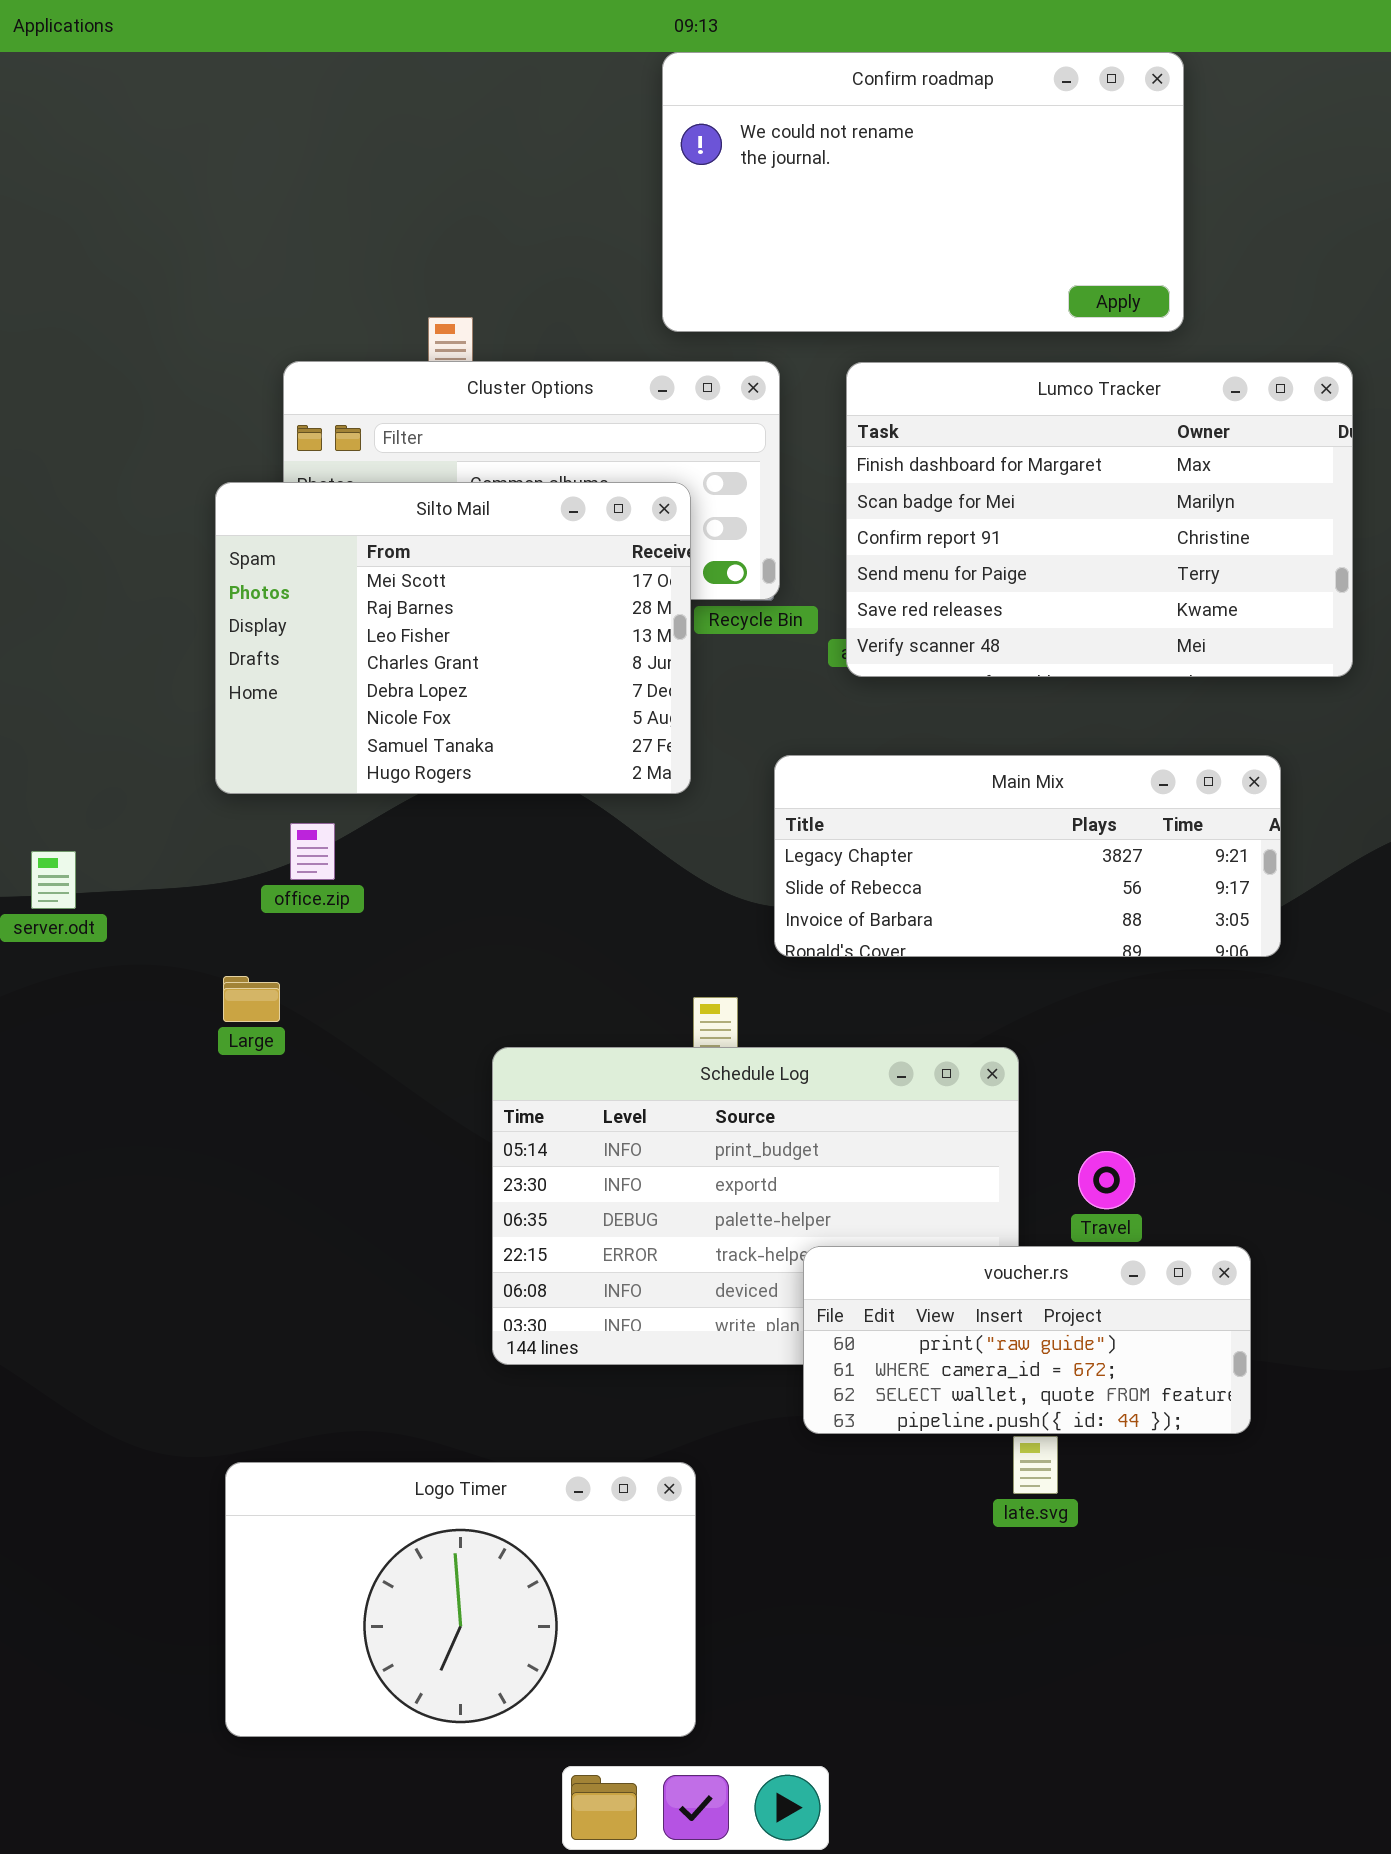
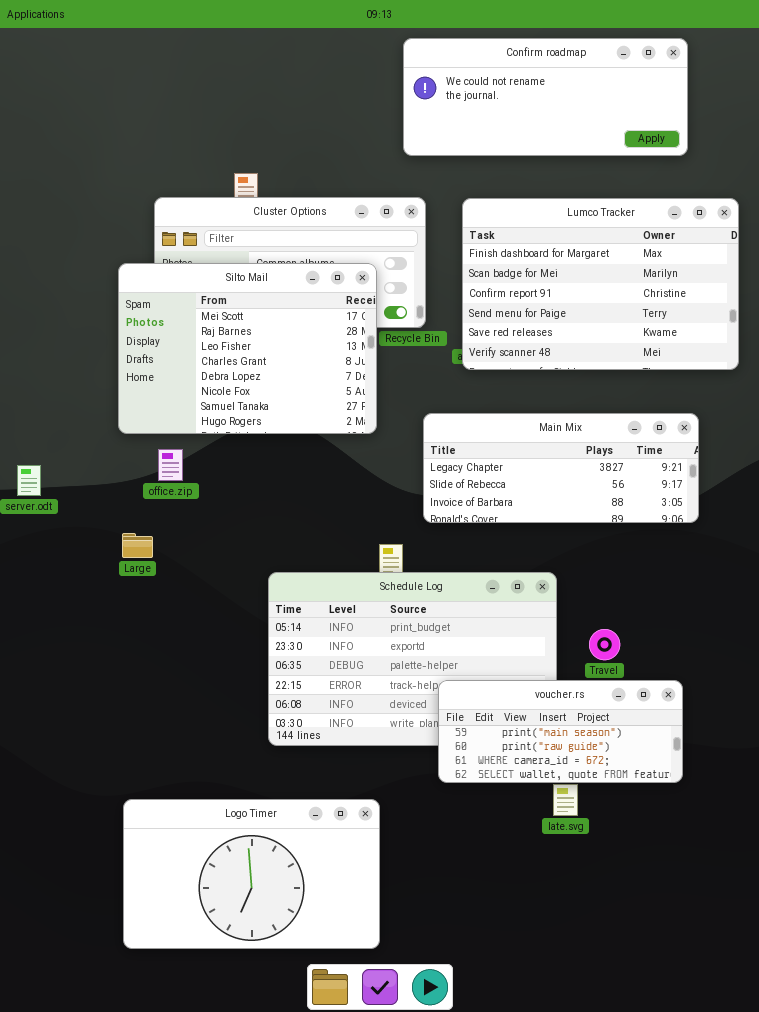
Confirm roadmap: [662,52,1184,332] -> [403,38,688,156], moved, resized
voucher.rs: [803,1246,1251,1434] -> [438,680,683,783], scrolled up 1 row

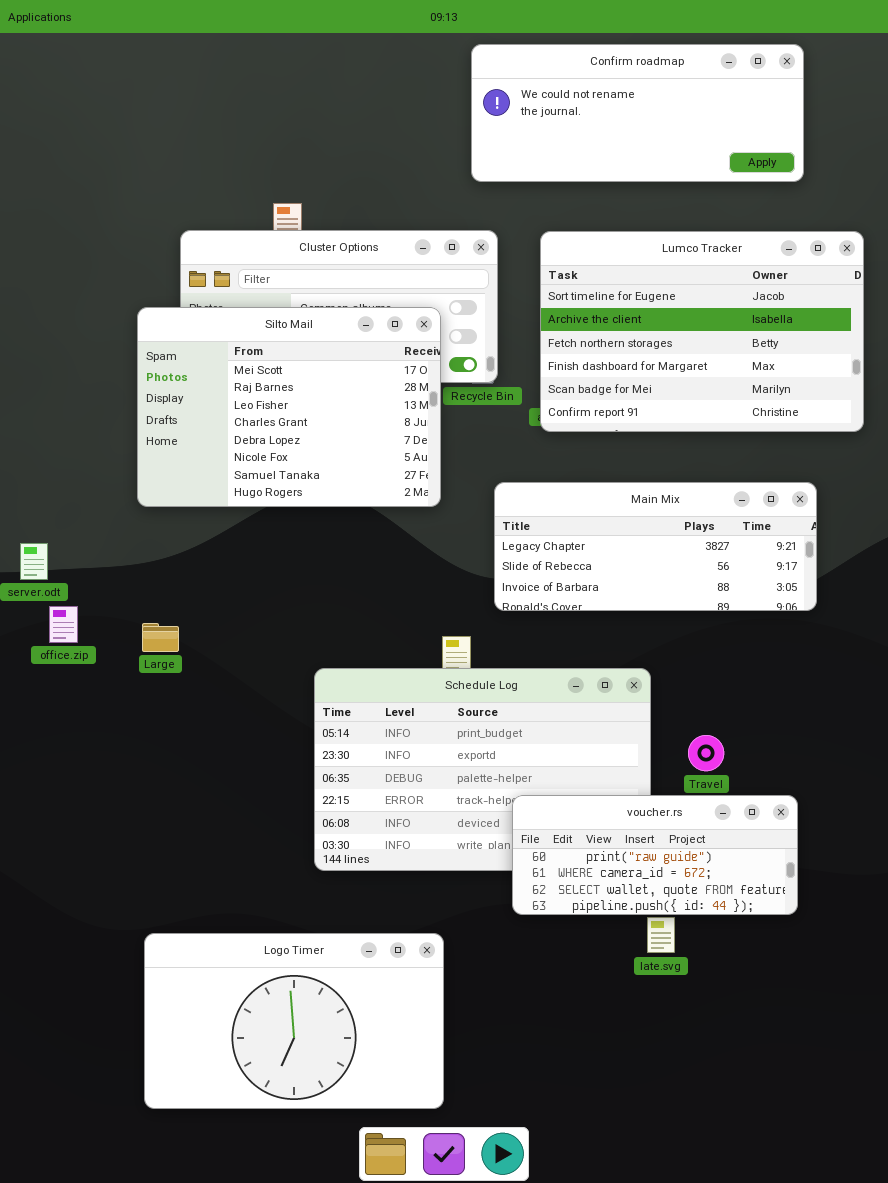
Lumco Tracker: [462,198,739,370] -> [540,231,864,432], scrolled up 3 rows
office.zip: [158,449,183,481] -> [49,606,78,643], moved
voucher.rs: [438,680,683,783] -> [512,795,798,915], scrolled down 1 row

